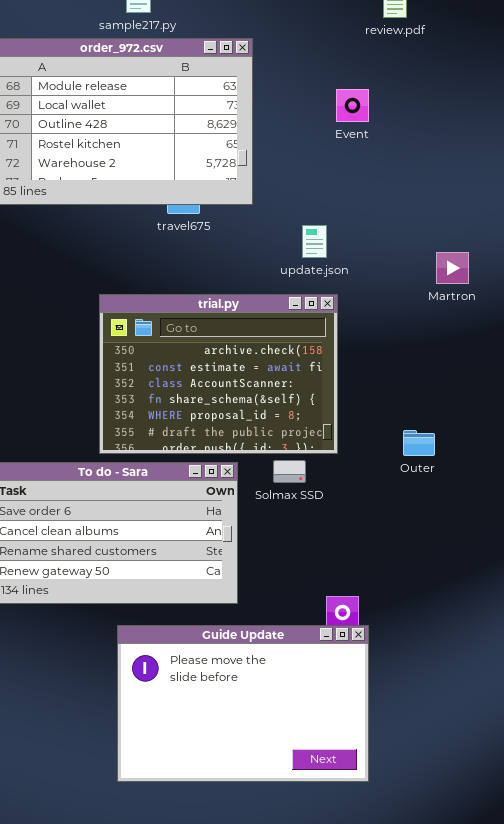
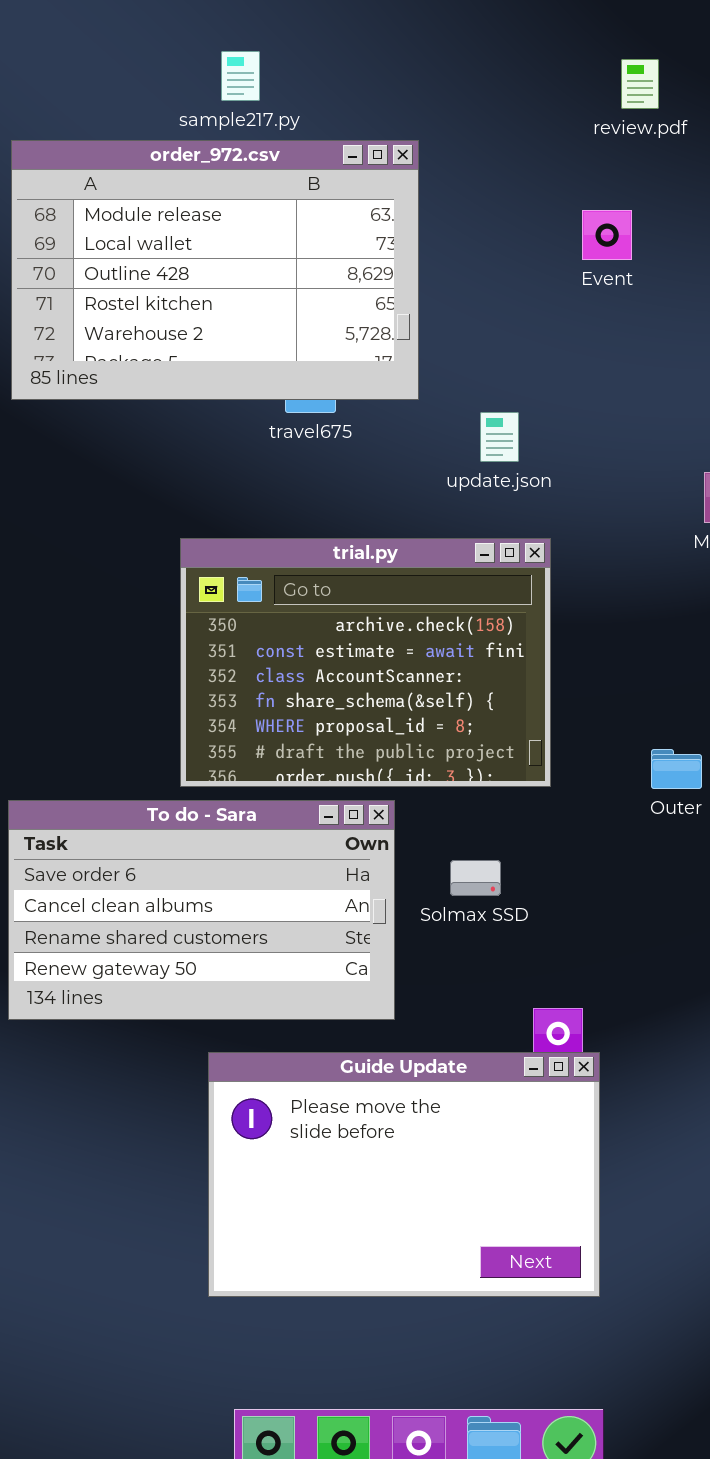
Event: [336,89,369,122] -> [582,210,632,260], moved
update.json: [302,225,327,258] -> [480,412,519,462], moved
Solmax SSD: [273,460,306,483] -> [450,860,501,896], moved

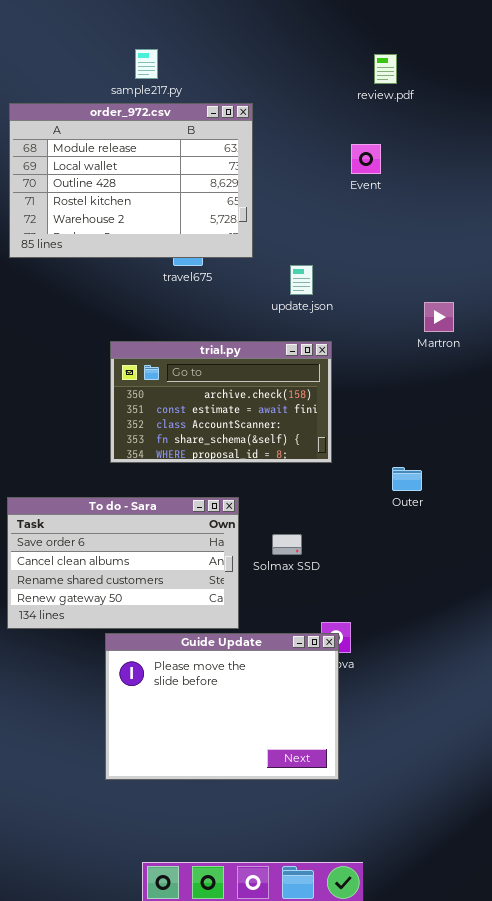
trial.py: [180,538,551,787] -> [110,341,332,463], resized
Guide Update: [208,1052,600,1297] -> [105,633,339,780], moved

